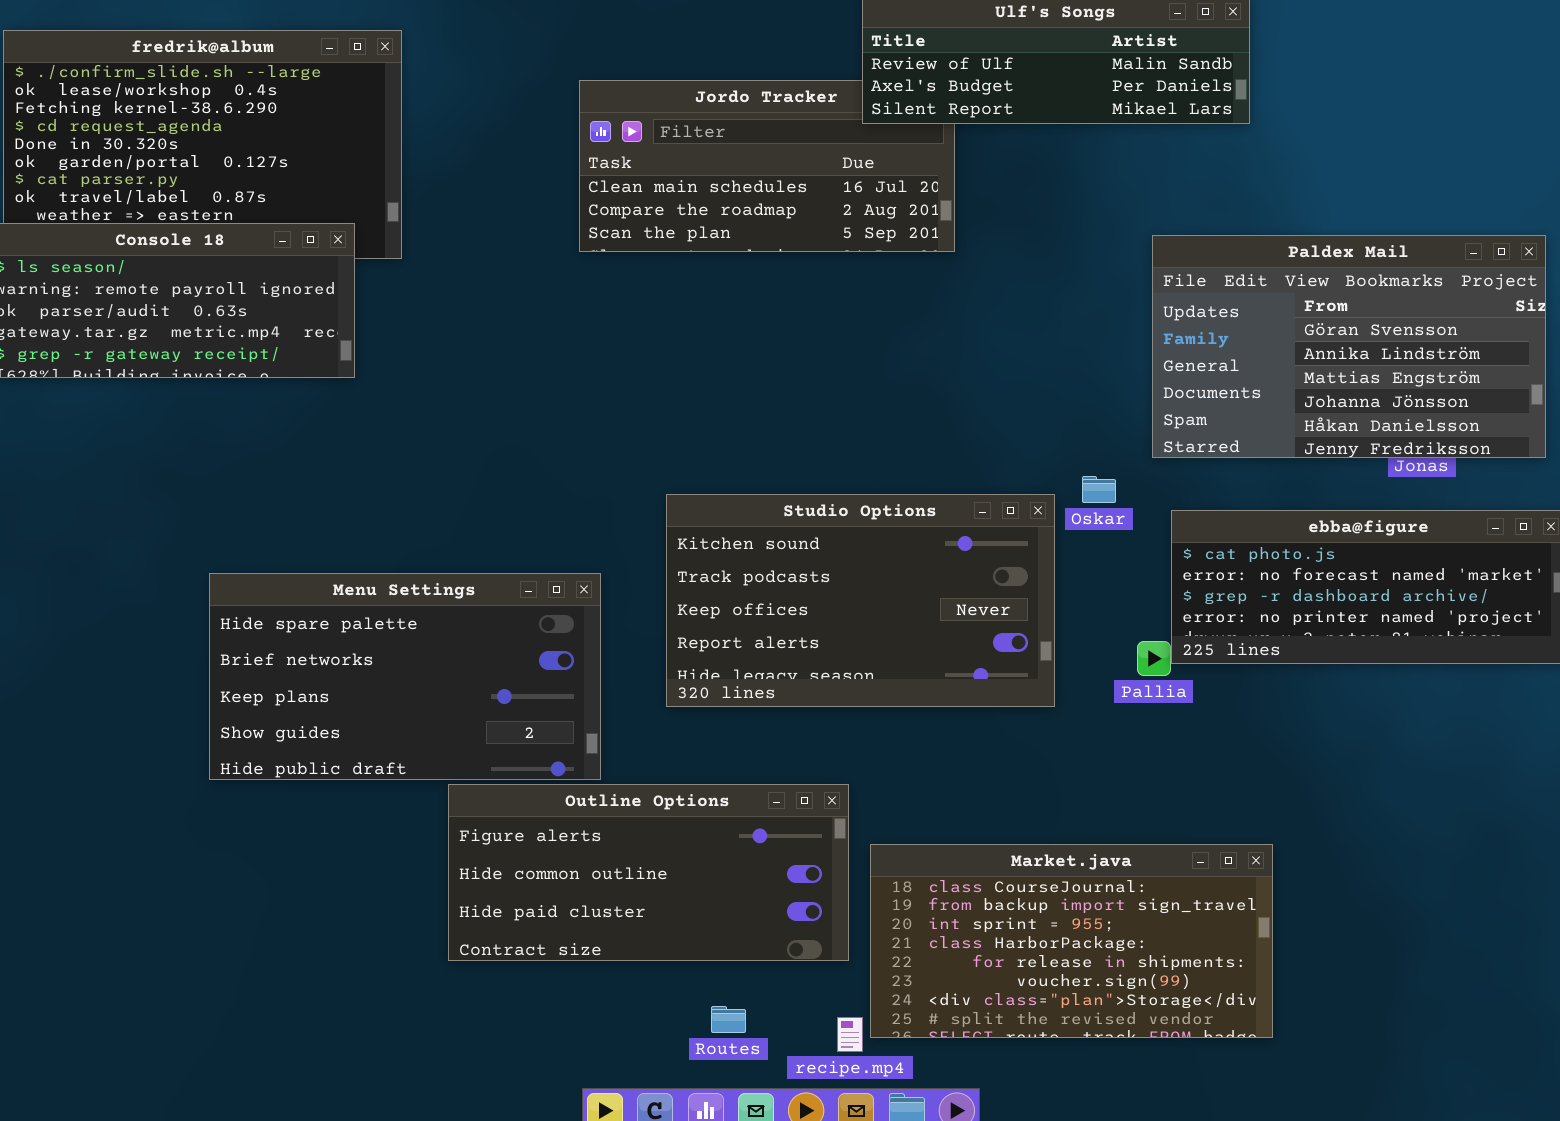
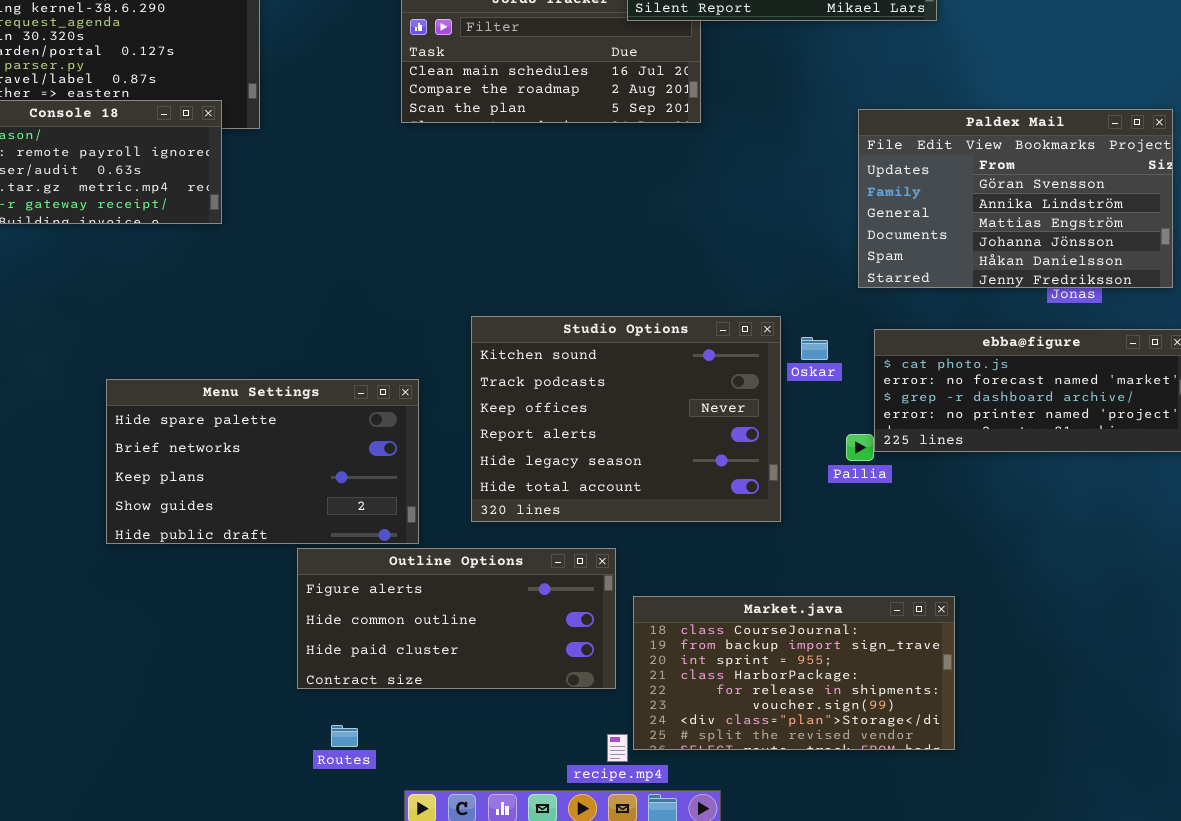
Oskar: [1082,476,1116,503] -> [801,337,828,360], moved
Studio Options: [666,494,1055,707] -> [471,316,781,522], resized
Routes: [711,1006,746,1033] -> [331,725,358,747], moved

